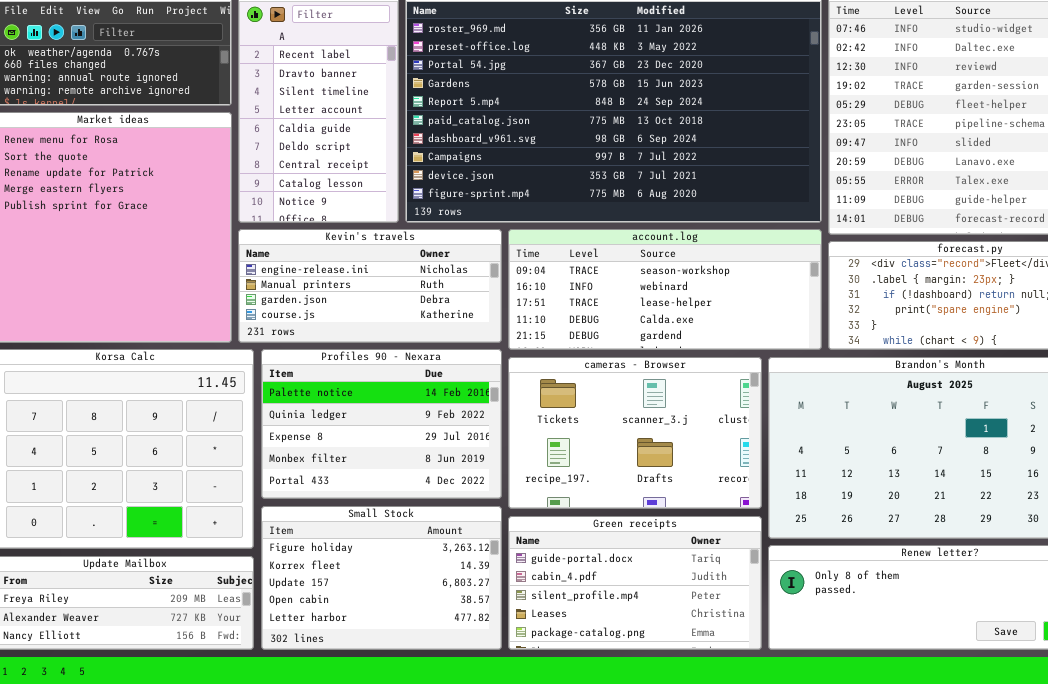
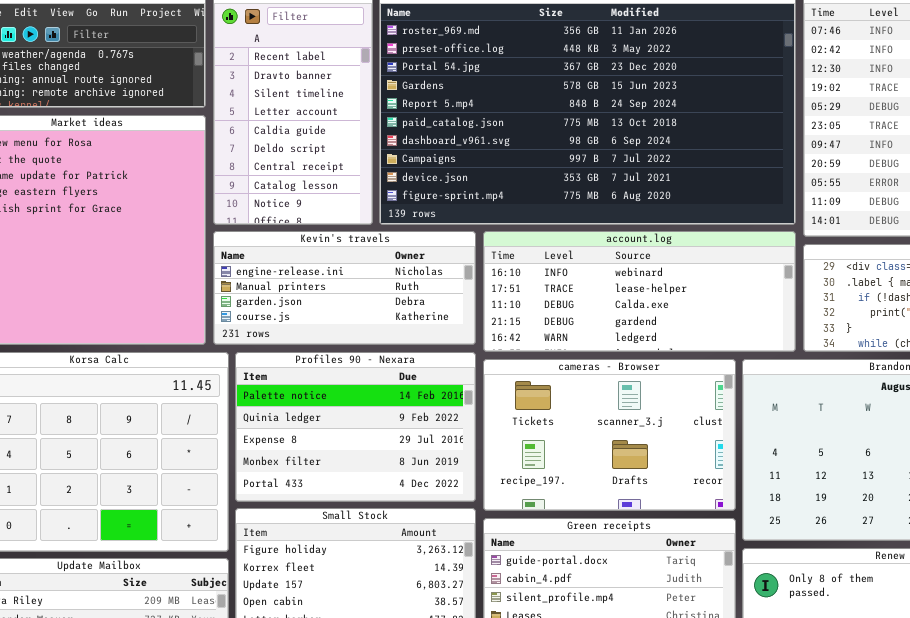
account.log: [508,229,822,350] -> [483,231,796,352], scrolled down 1 row

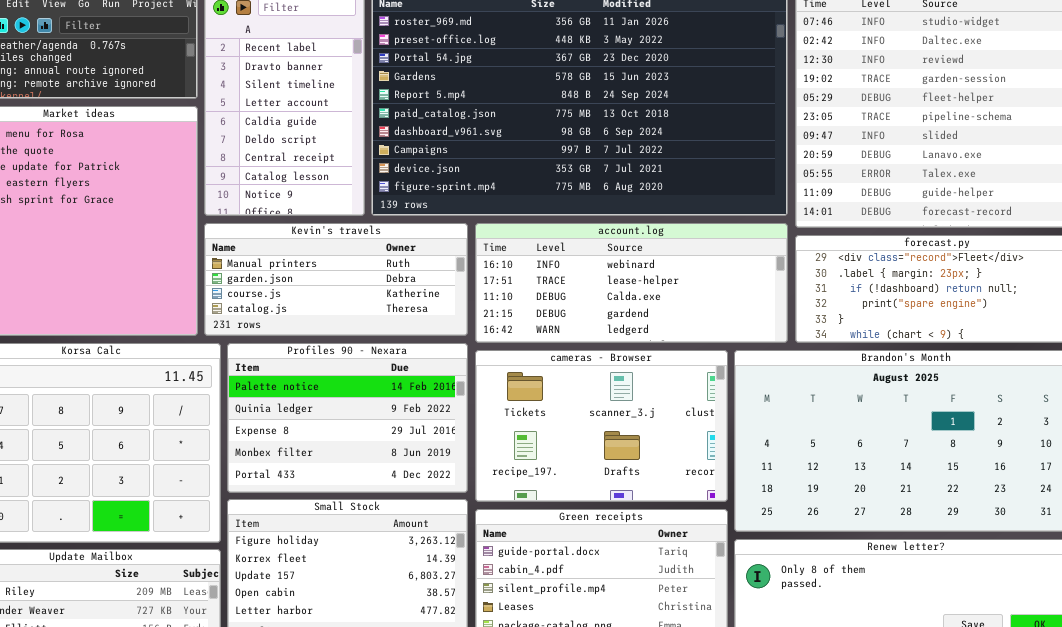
Kevin's travels: [213,231,476,345] -> [204,223,468,336], scrolled down 1 row

